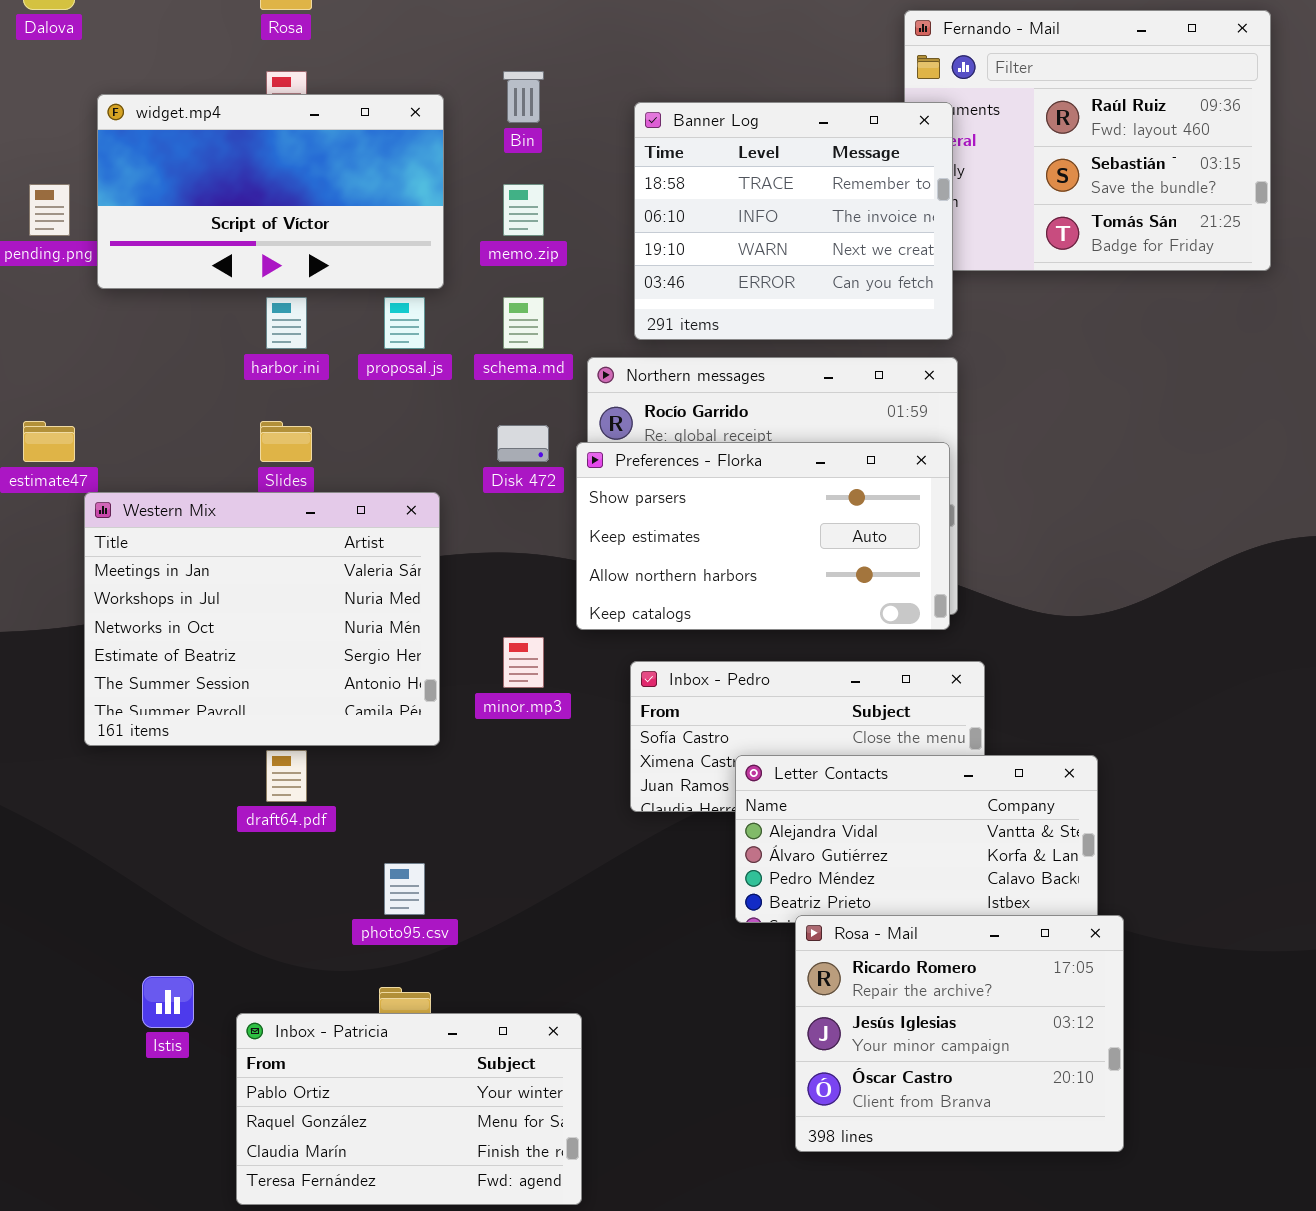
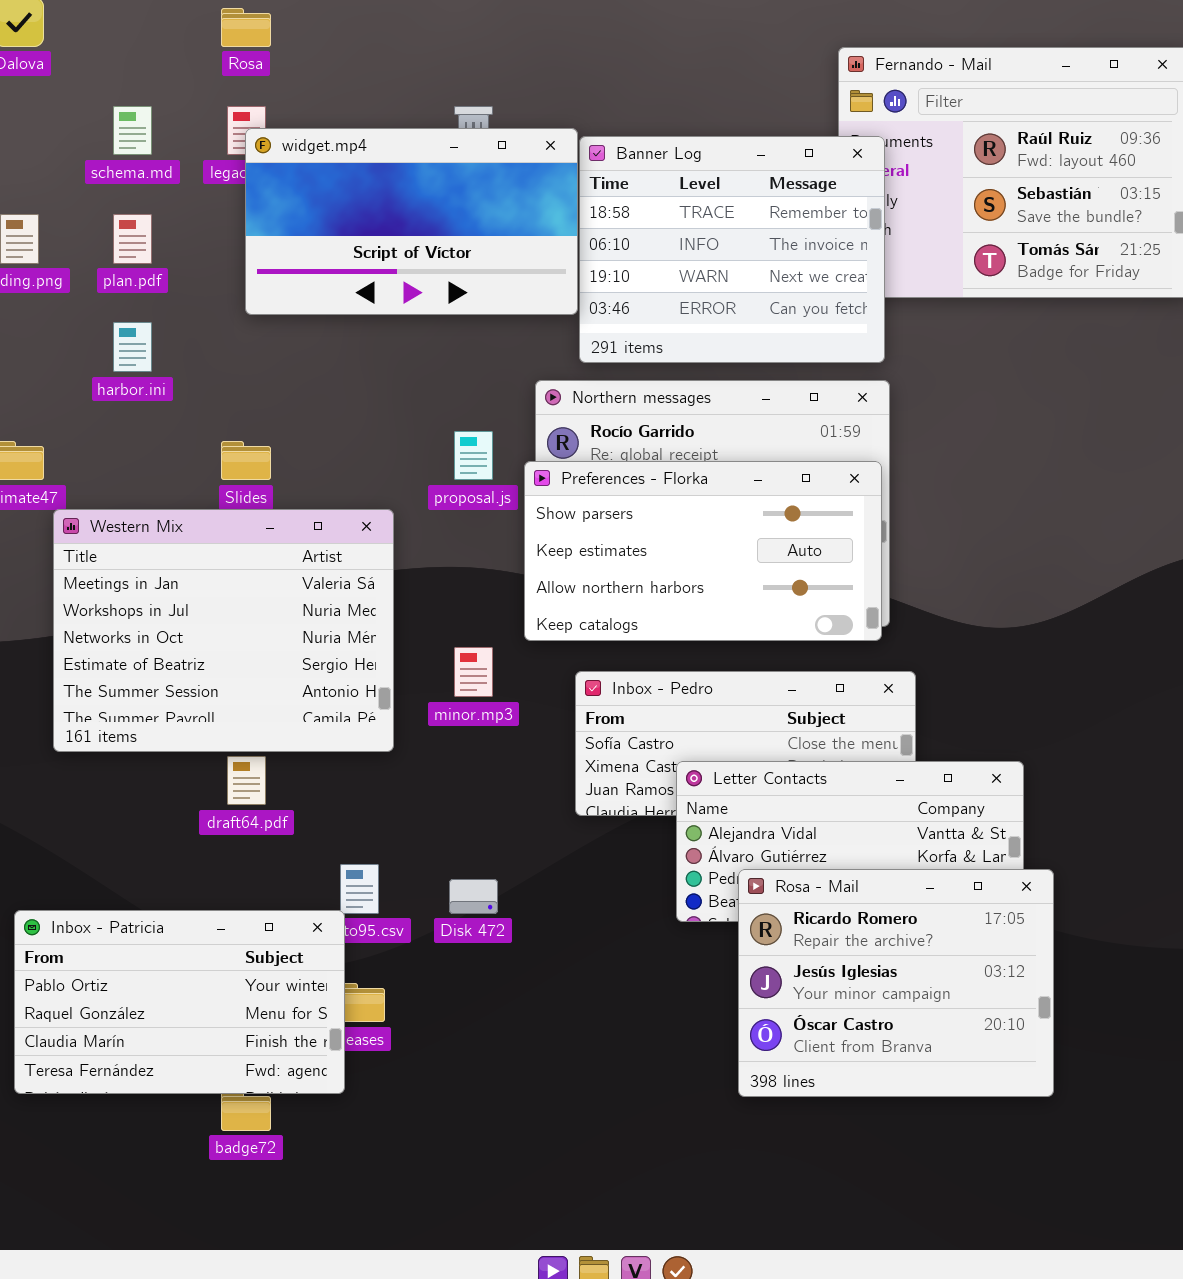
widget.mp4: [97,94,444,289] -> [245,128,578,315], moved
harbor.ini: [266,297,307,349] -> [113,322,152,372], moved
proposal.js: [384,297,425,349] -> [454,431,493,480], moved
schema.md: [503,297,544,349] -> [113,106,152,155], moved
Disk 472: [497,425,549,462] -> [449,879,498,914], moved
Rosa - Mail: [795,915,1124,1152] -> [738,869,1054,1097], moved
Inbox - Patricia: [236,1013,582,1205] -> [14,910,345,1094], moved

